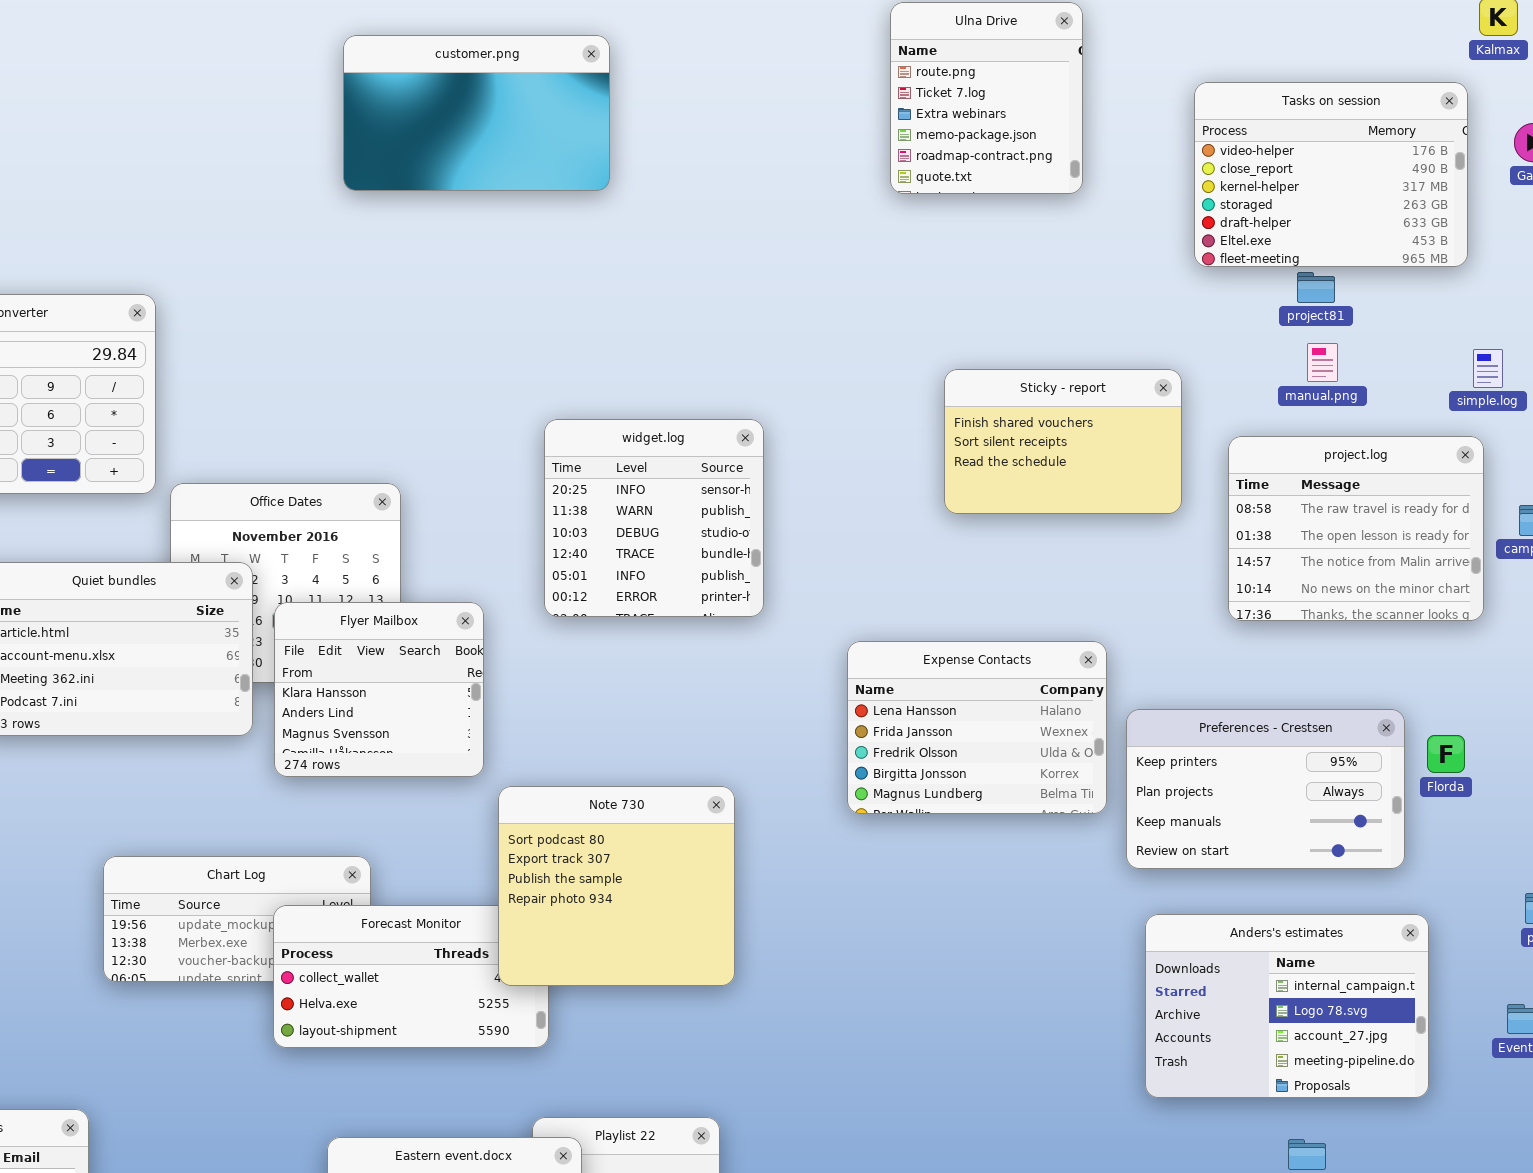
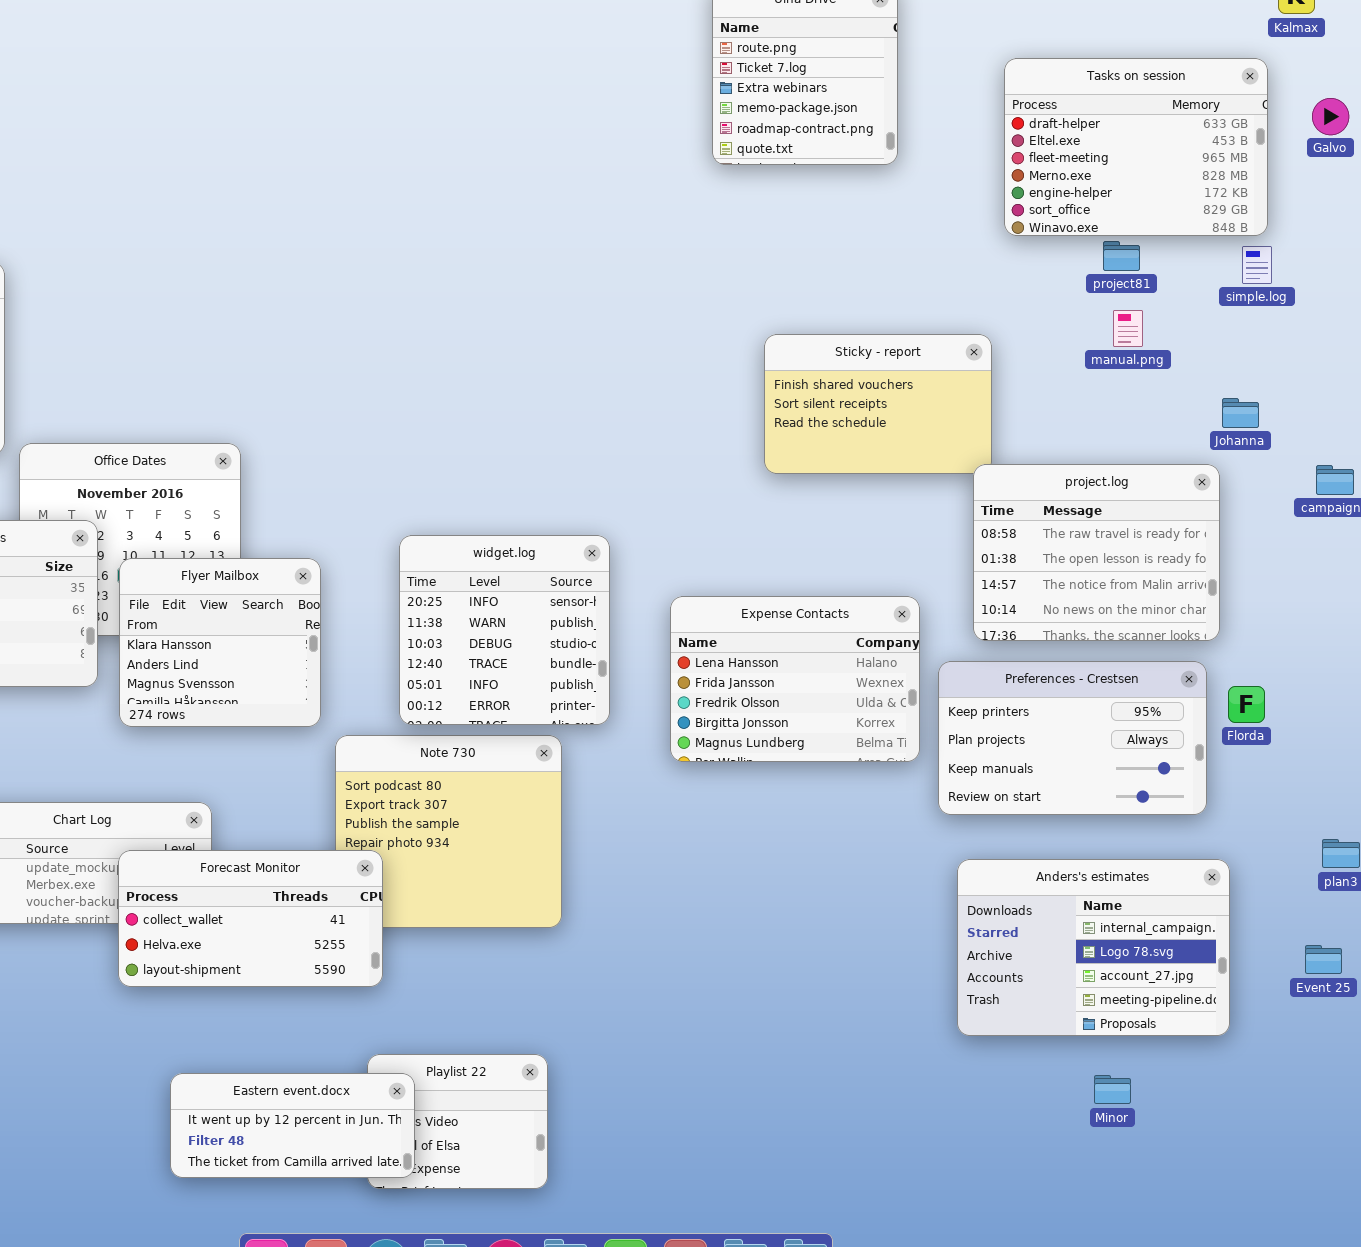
customer.png: [343,35,610,191] -> none, closed
Tasks on session: [1194,82,1468,267] -> [1004,58,1268,236], scrolled down 4 rows
simple.log: [1473,349,1503,388] -> [1242,246,1272,284], moved
widget.log: [544,419,764,617] -> [399,535,610,725], moved
project.log: [1228,436,1484,621] -> [973,464,1220,641], moved
Forecast Monitor: [273,905,549,1048] -> [118,850,383,987], raised

